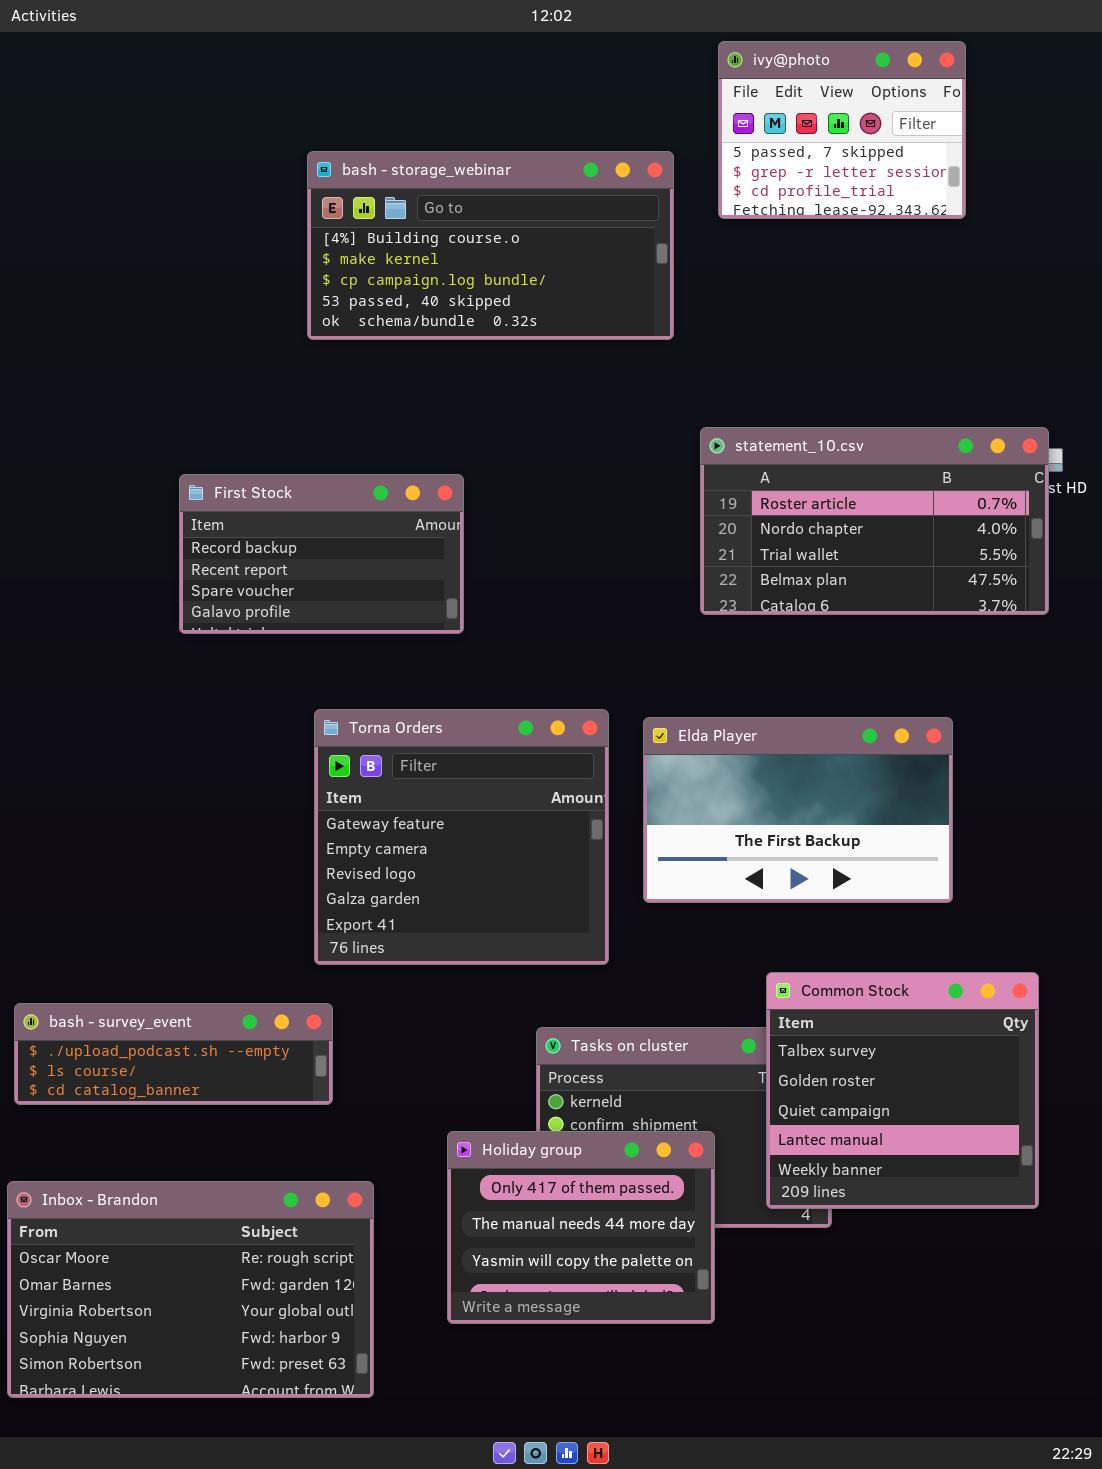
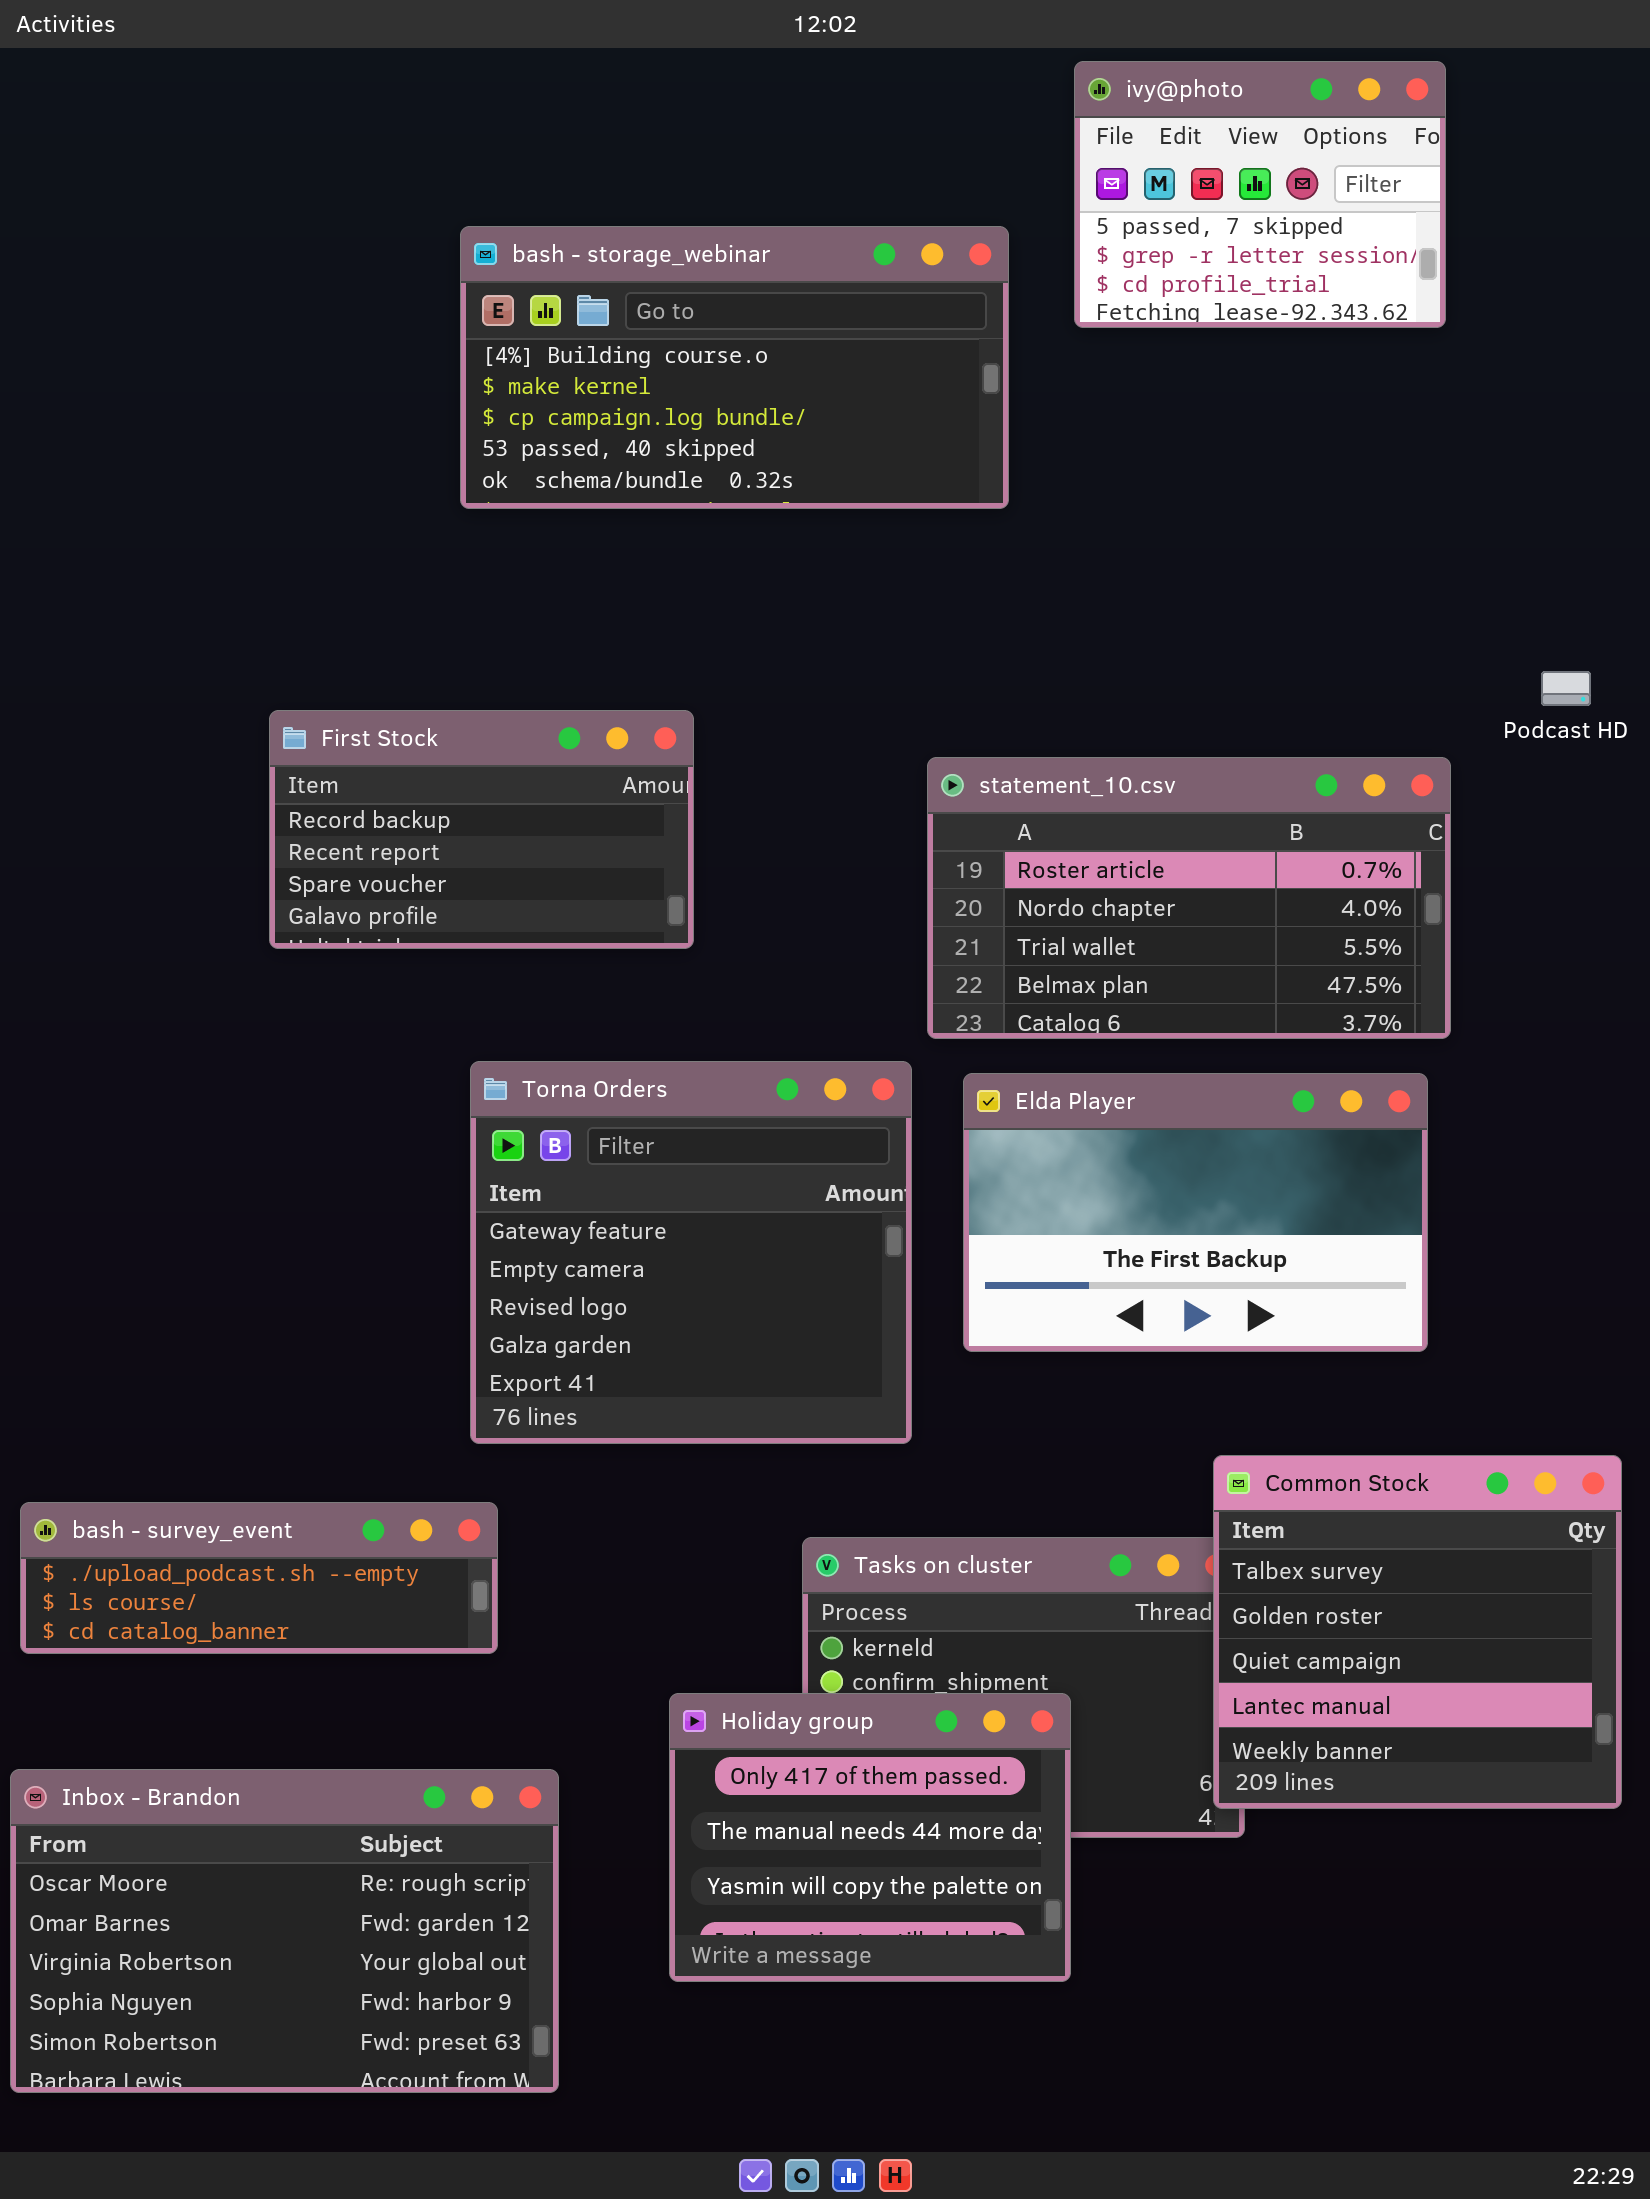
statement_10.csv: [700,427,1049,615] -> [927,757,1451,1039], moved
Common Stock: [766,972,1039,1209] -> [1213,1455,1622,1809], moved

